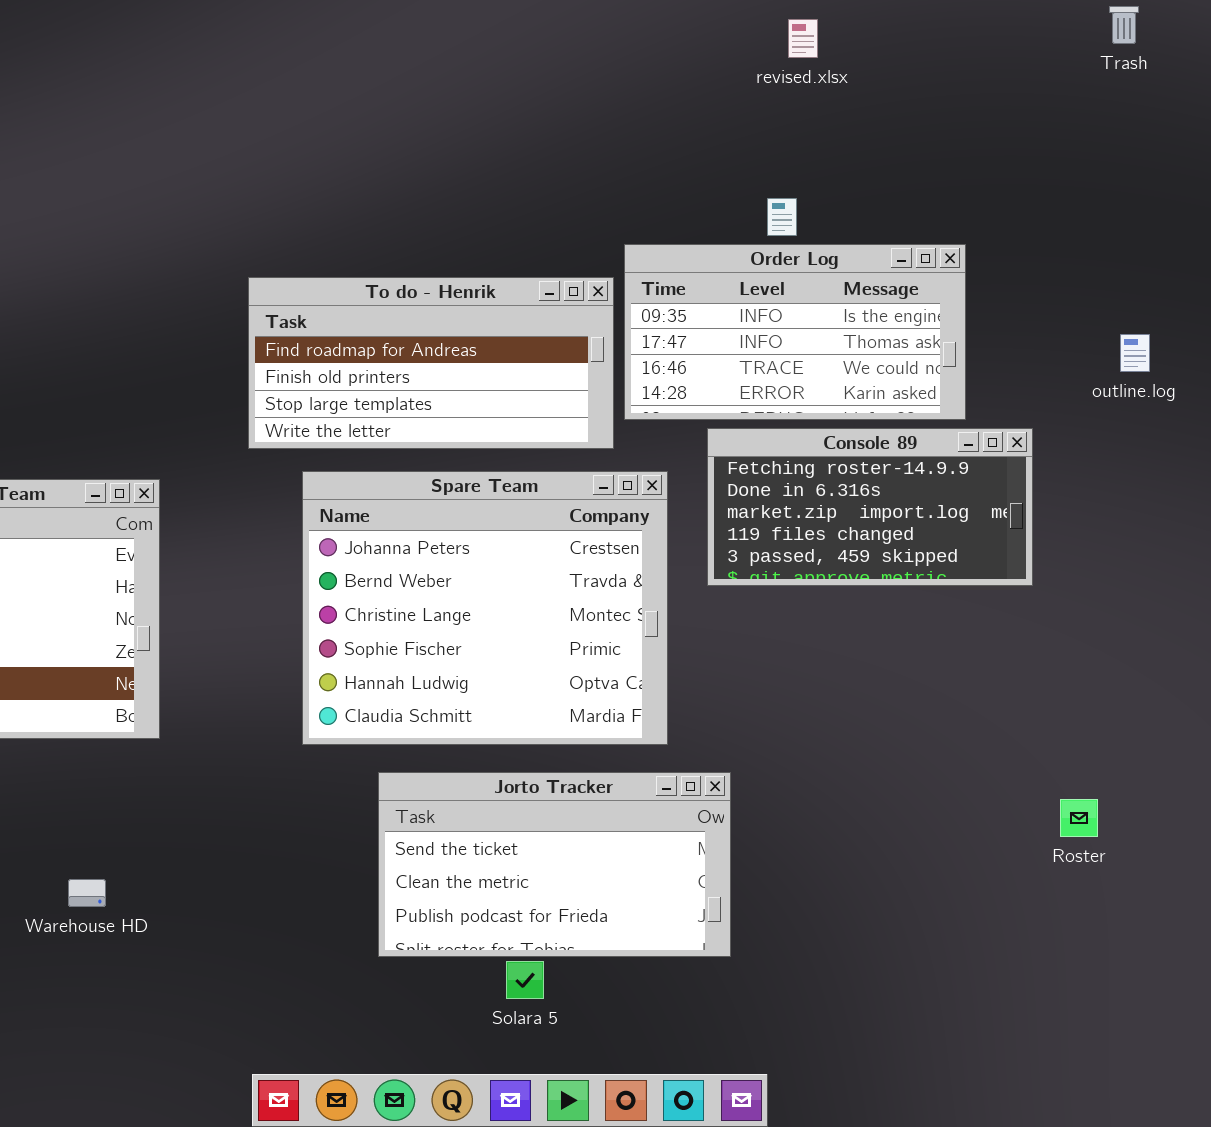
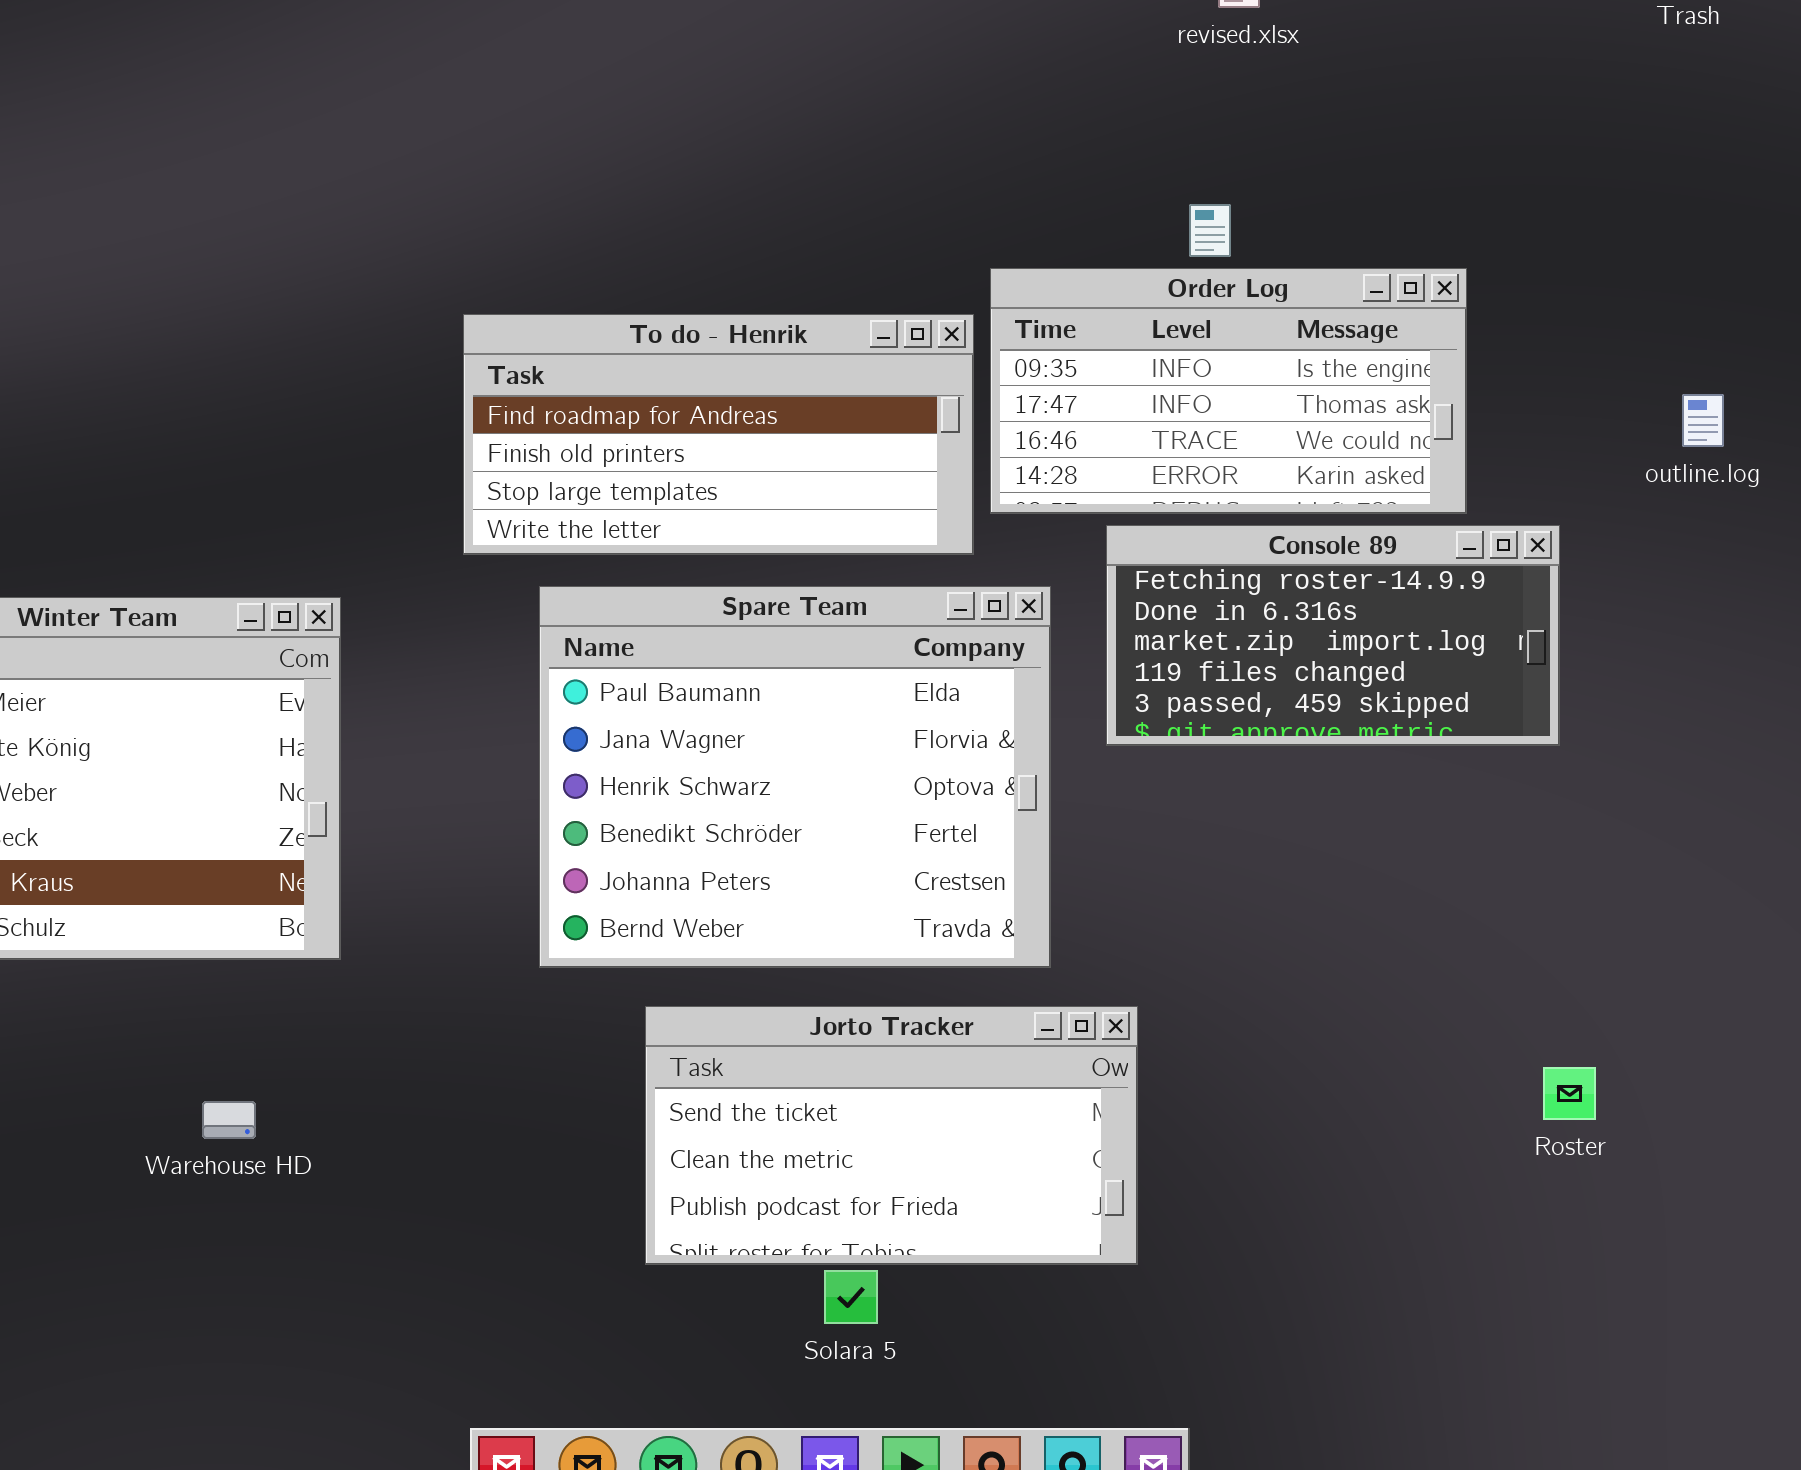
Spare Team: [302,471,668,745] -> [539,586,1051,968], scrolled up 4 rows
Roster: [1060,799,1098,837] -> [1543,1067,1596,1120], moved
Warehouse HD: [68,879,106,907] -> [202,1101,256,1139], moved

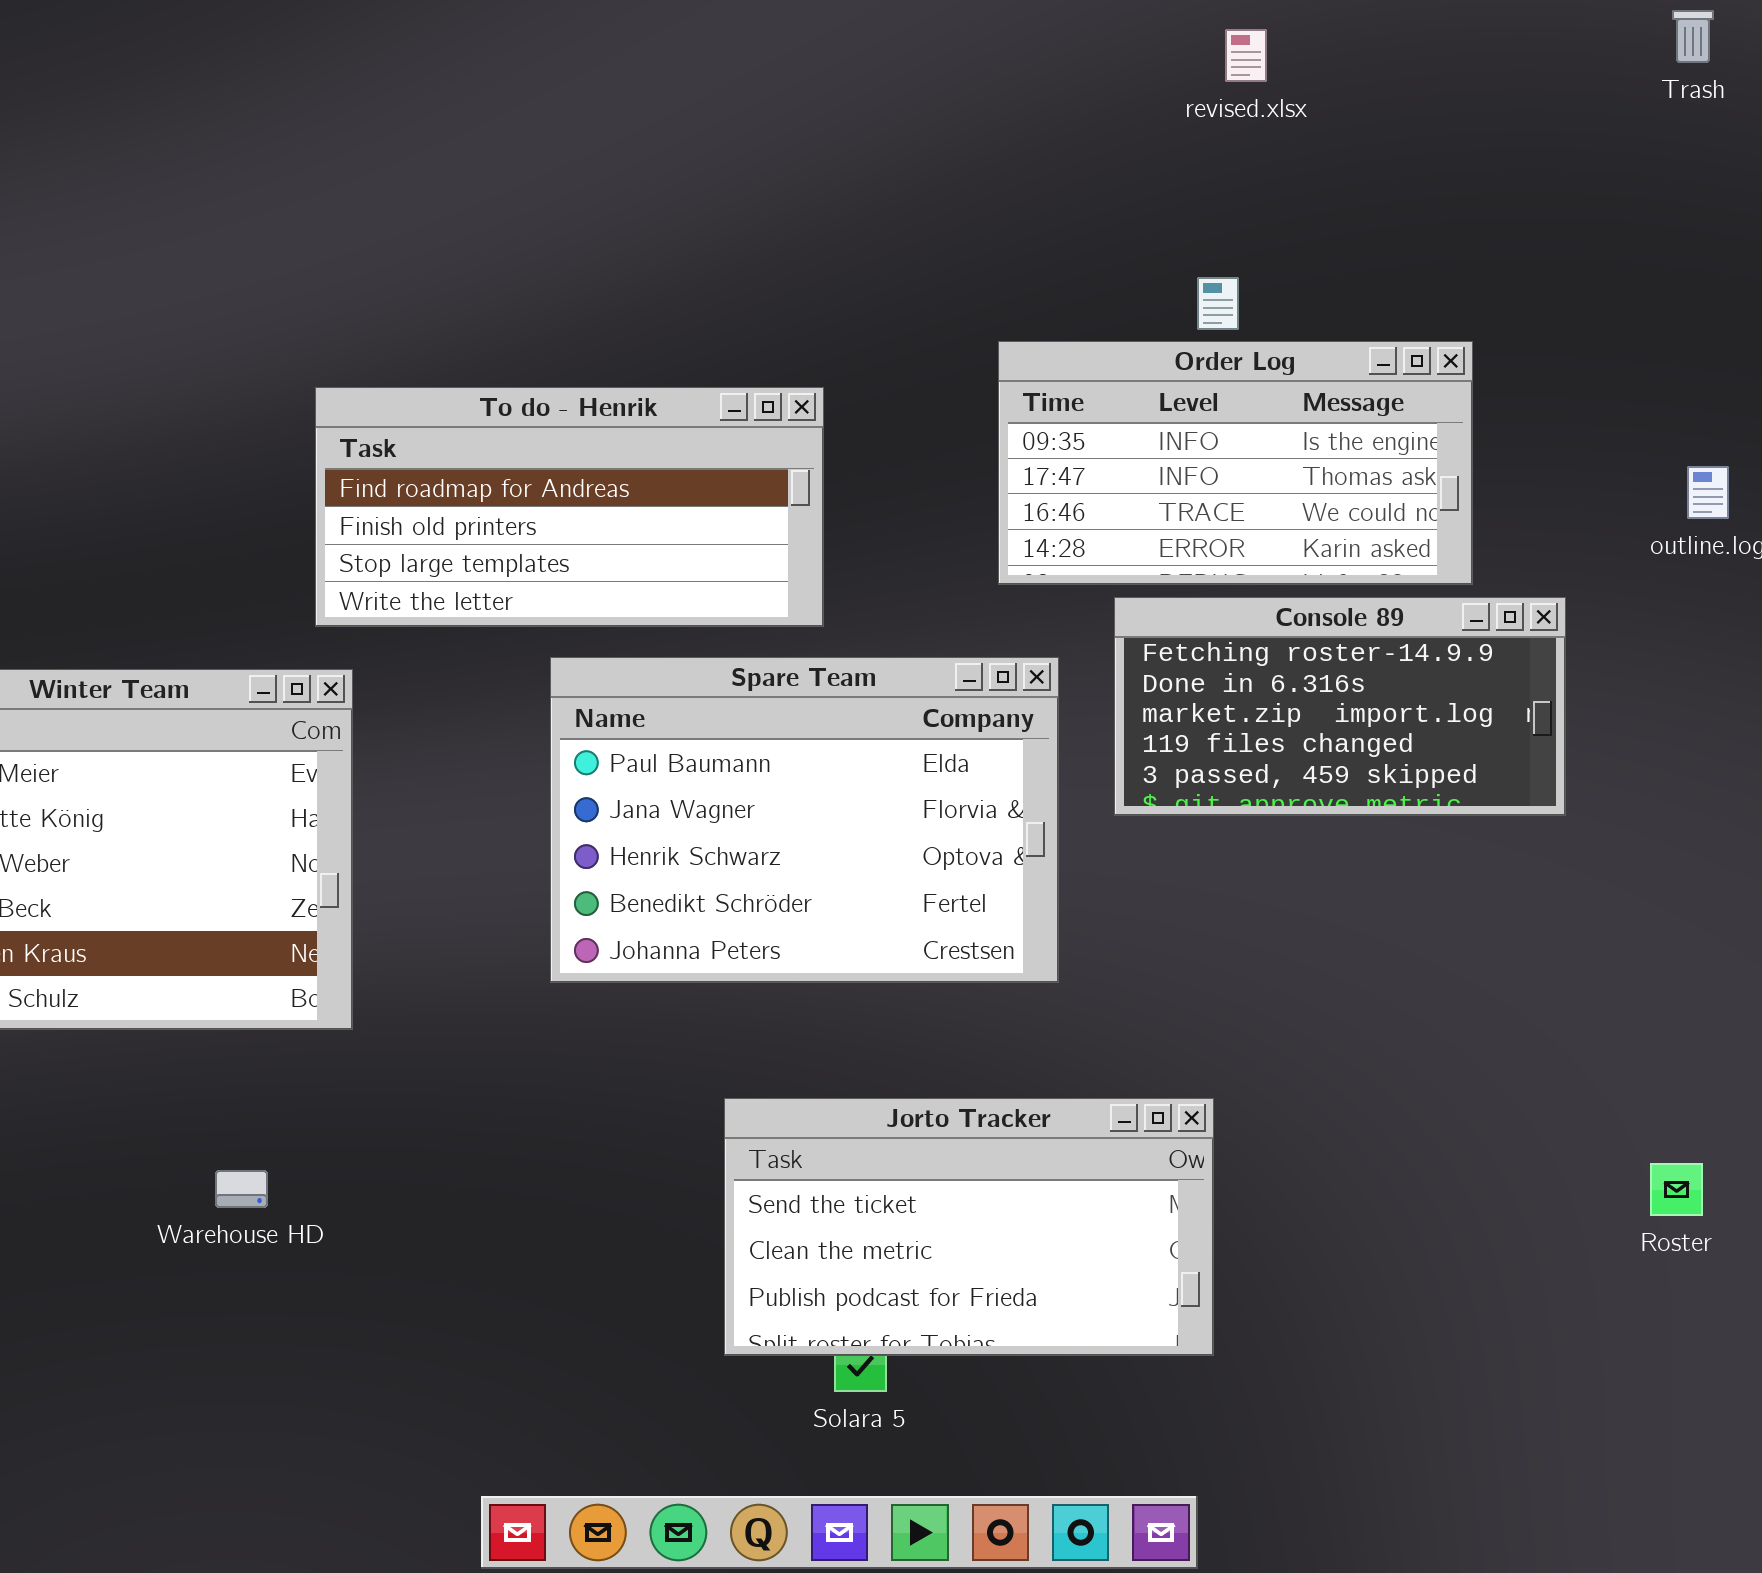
To do - Henrik: [463,314,974,555] -> [315,387,824,627], moved
Spare Team: [539,586,1051,968] -> [550,657,1059,983], resized
Jorto Tracker: [645,1006,1138,1265] -> [724,1098,1214,1356], moved
Roster: [1543,1067,1596,1120] -> [1650,1163,1703,1216], moved

